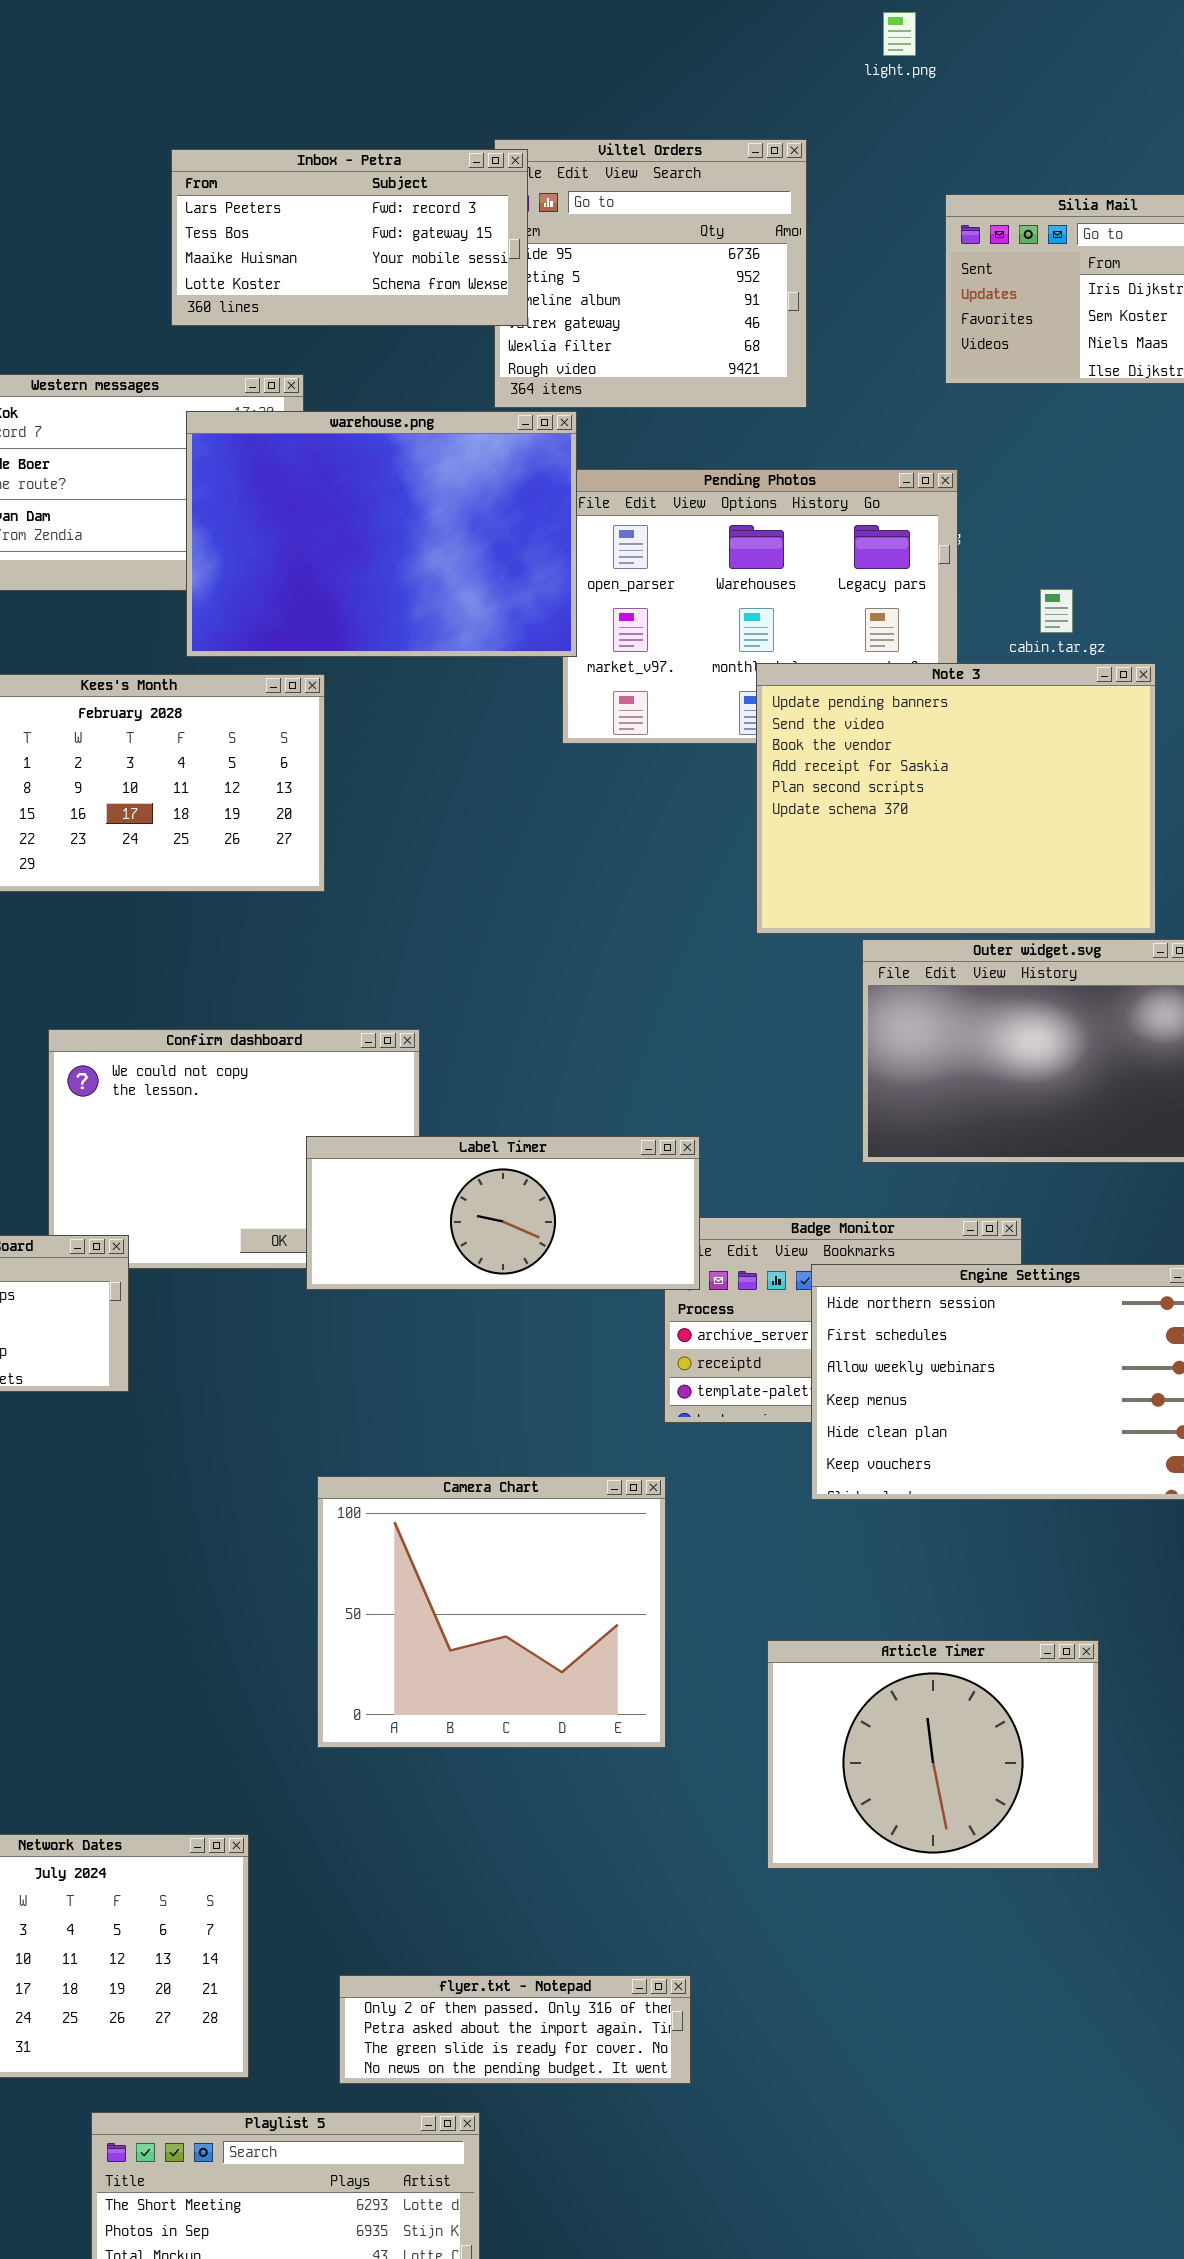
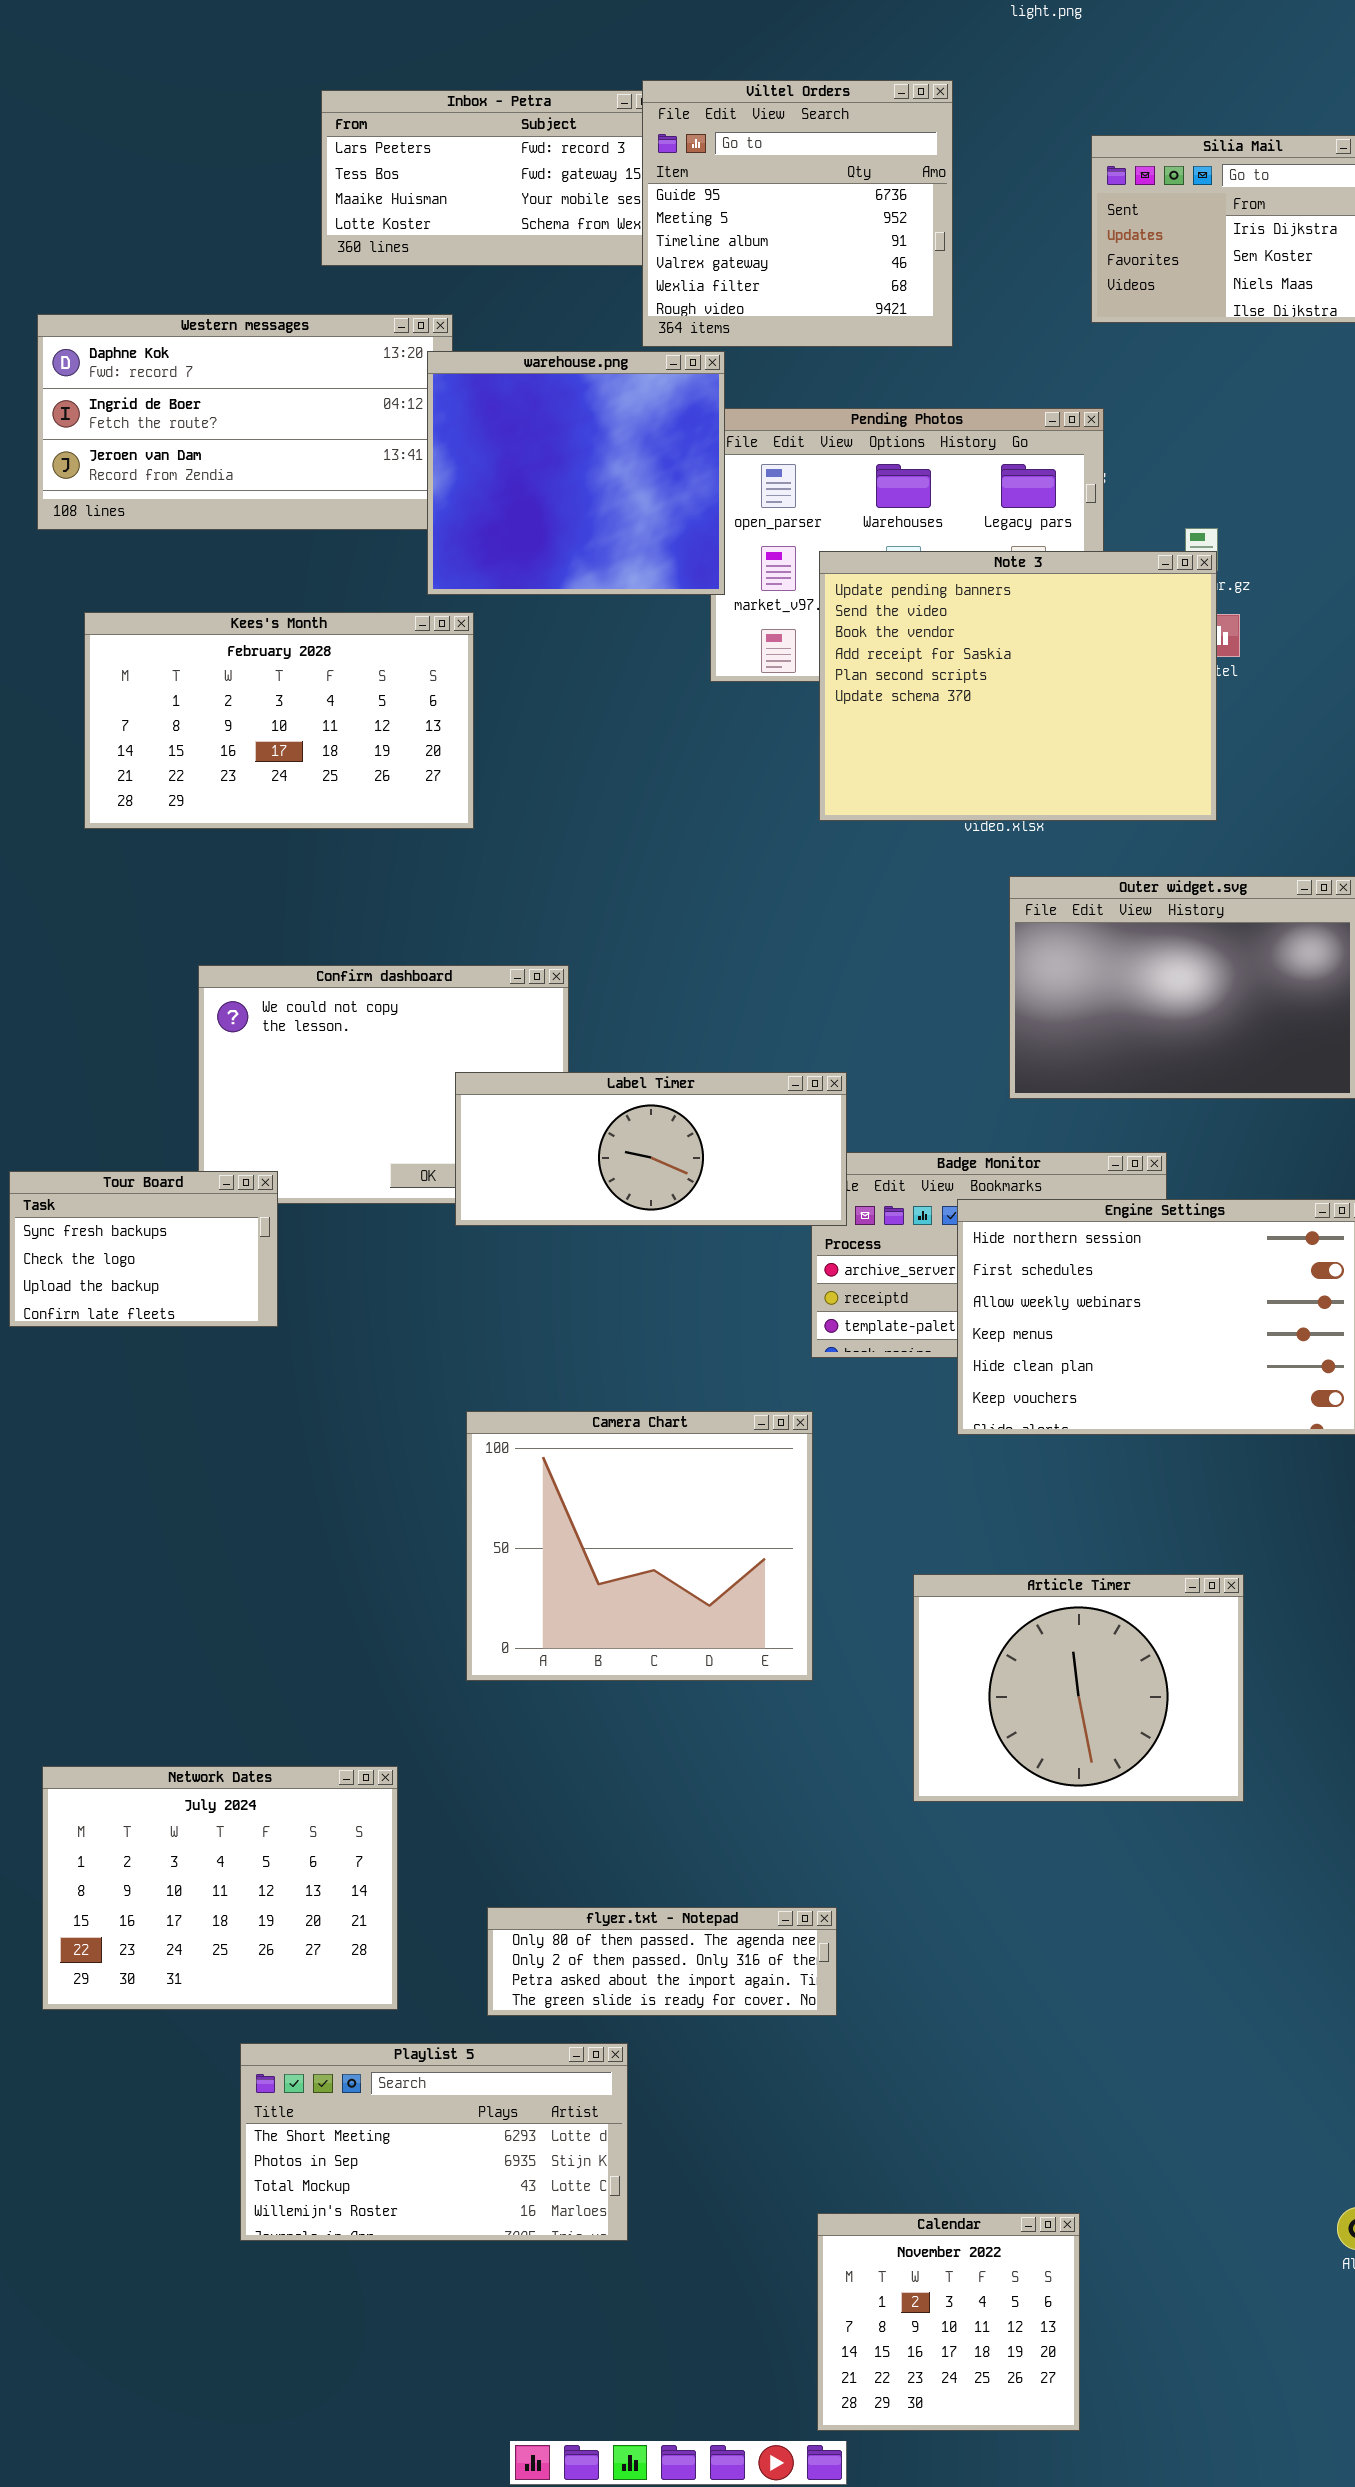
Viltel Orders: [494,139,807,408] -> [642,80,953,347], raised
warehouse.png: [186,411,577,657] -> [427,351,725,595], resized
Note 3: [756,663,1156,934] -> [819,551,1217,821], moved
flyer.txt - Notepad: [339,1975,691,2084] -> [487,1907,837,2016], scrolled up 1 row

